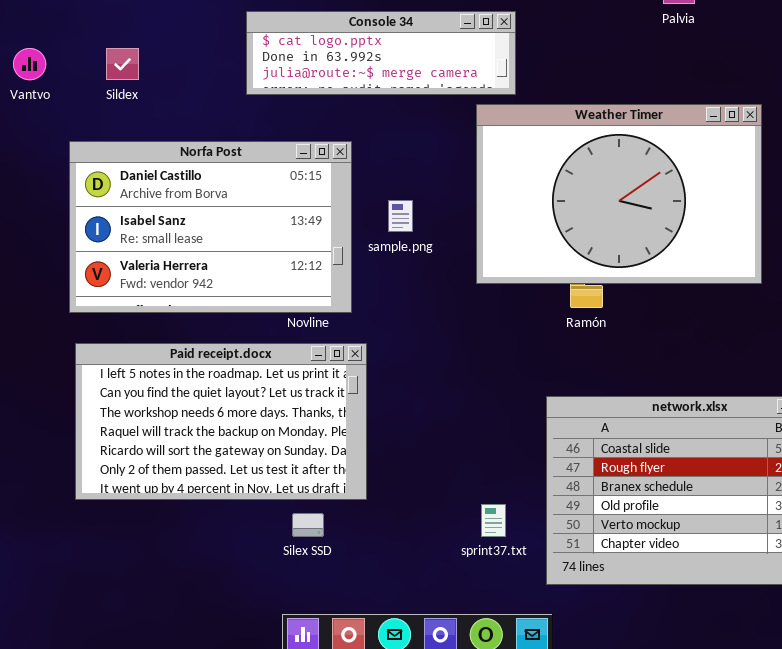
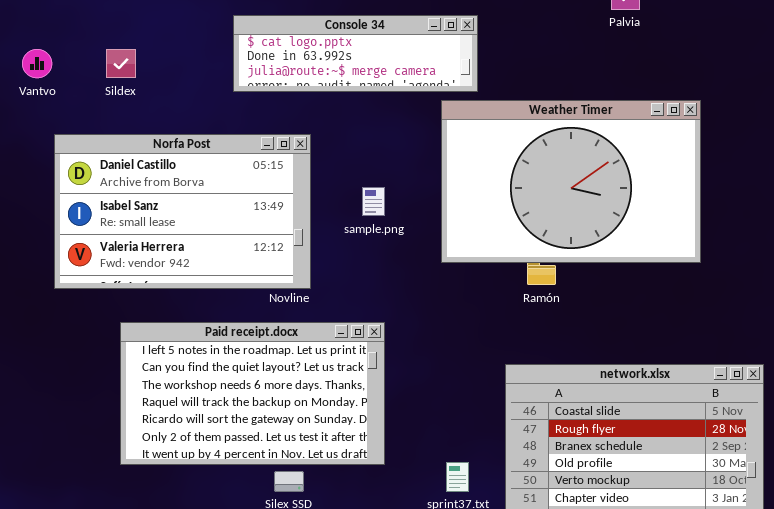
Norfa Post: [69,141,352,313] -> [54,134,311,289], moved
Paid receipt.docx: [75,343,367,500] -> [120,322,385,465], moved

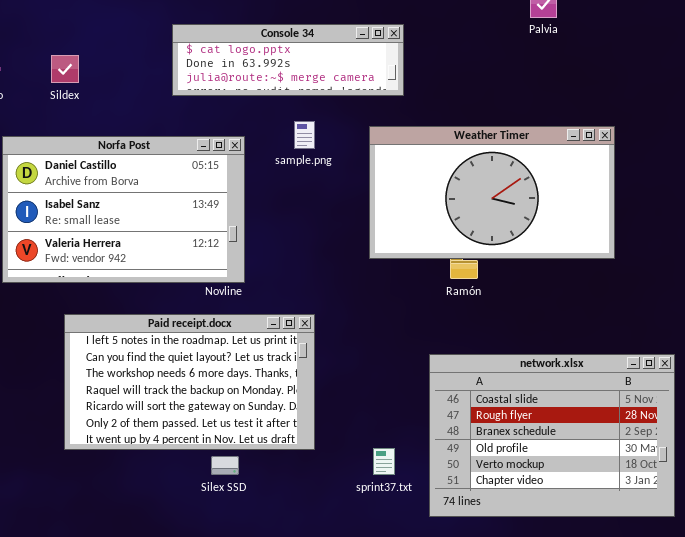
Weather Timer: [441,100,701,263] -> [369,126,615,259], resized
sample.png: [362,187,385,216] -> [294,121,315,149], moved

